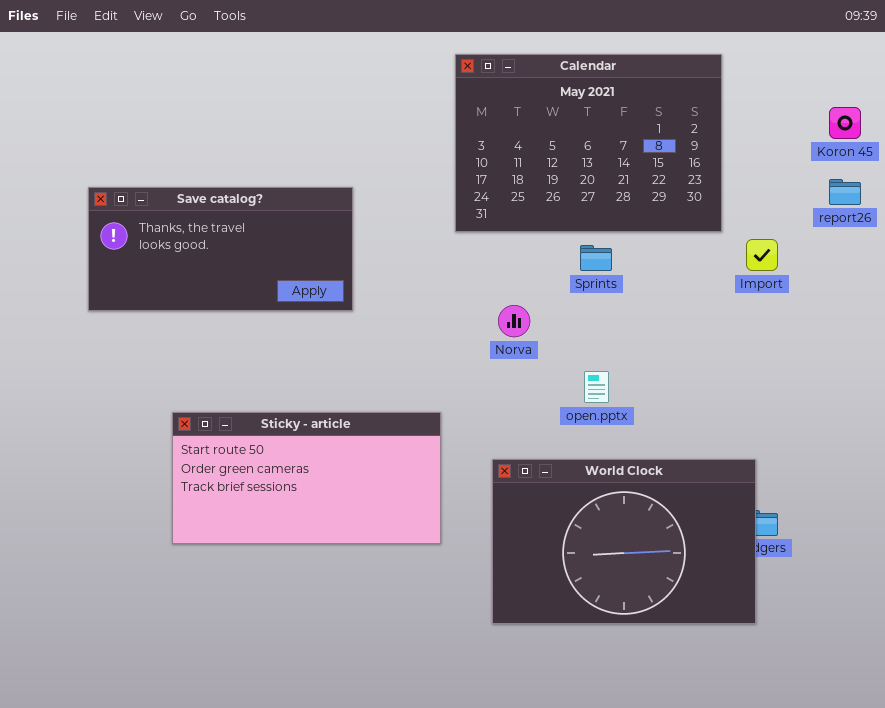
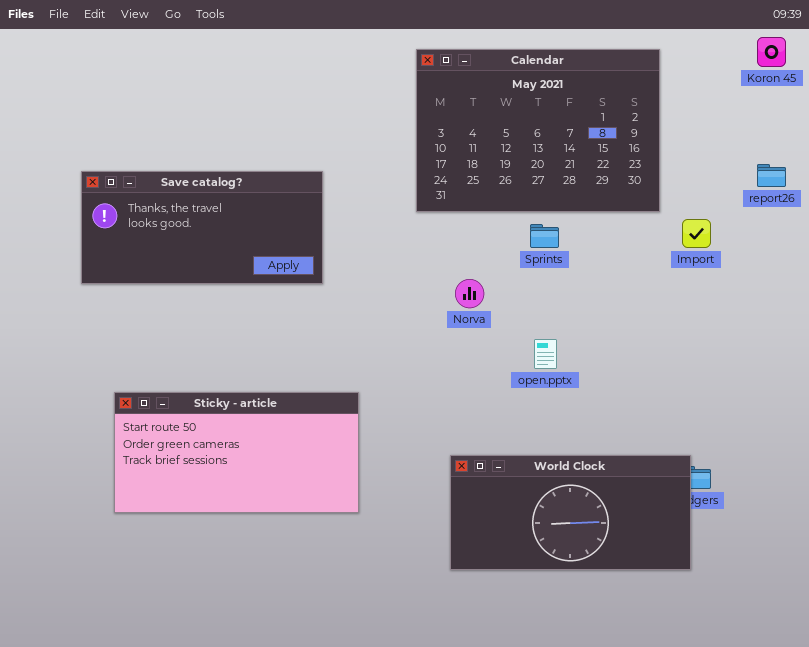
Koron 45: [829,107,861,139] -> [757,37,786,67], moved
Sticky - article: [172,412,441,544] -> [114,392,359,513], moved
World Clock: [492,459,756,624] -> [450,455,691,570], resized

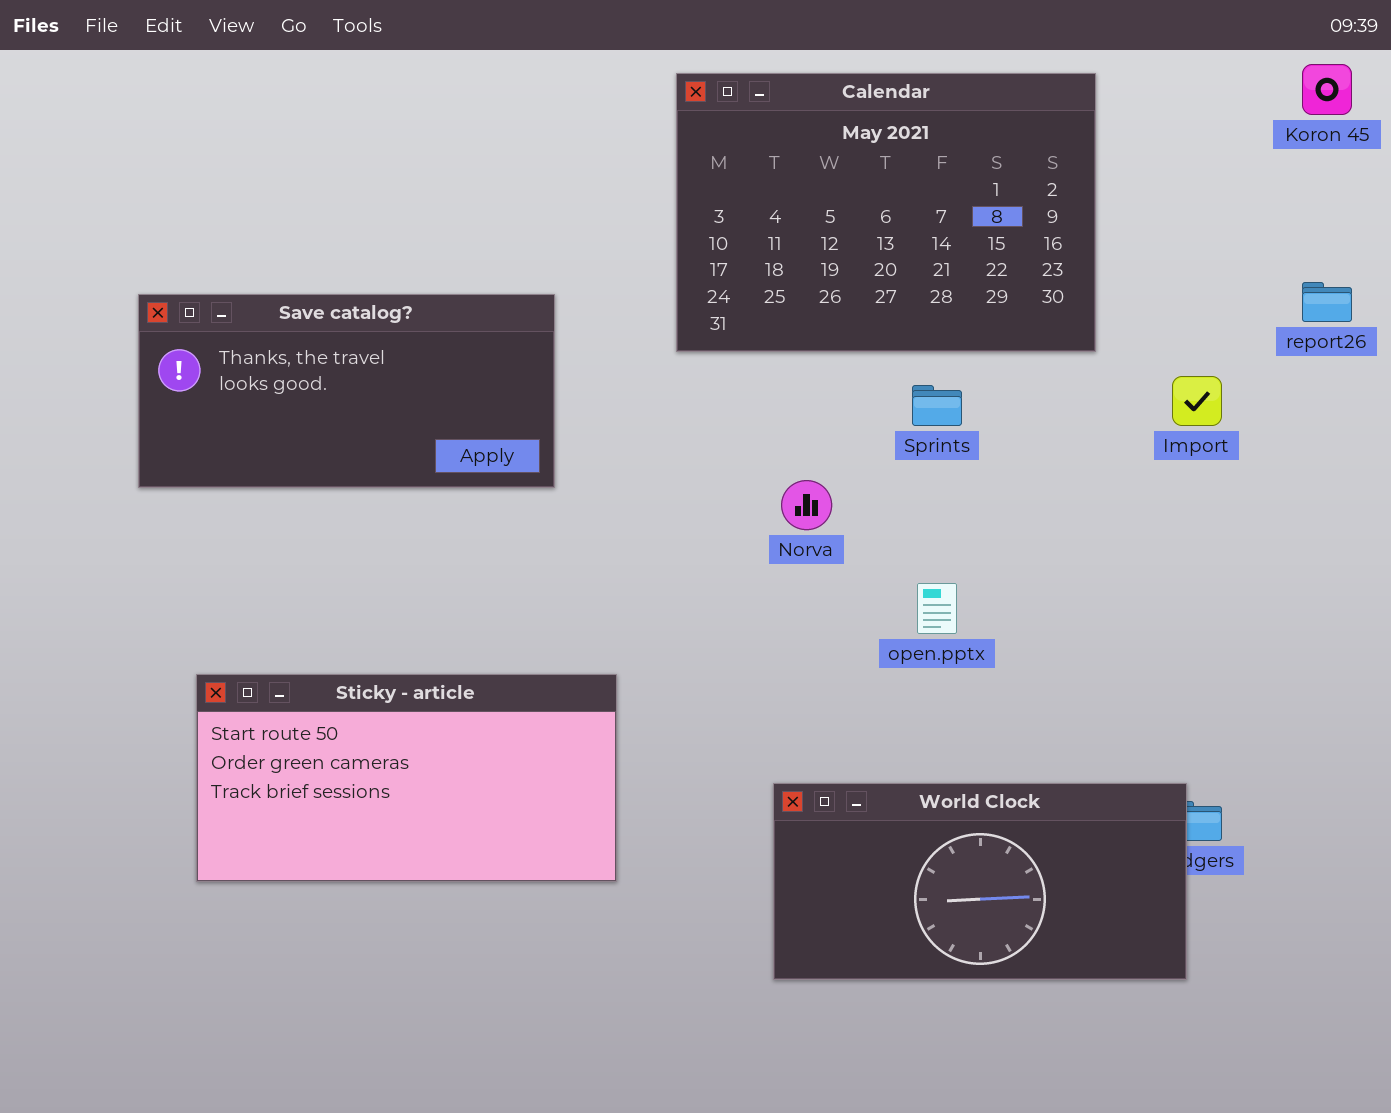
Calendar: [416,49,660,212] -> [676,73,1096,352], moved

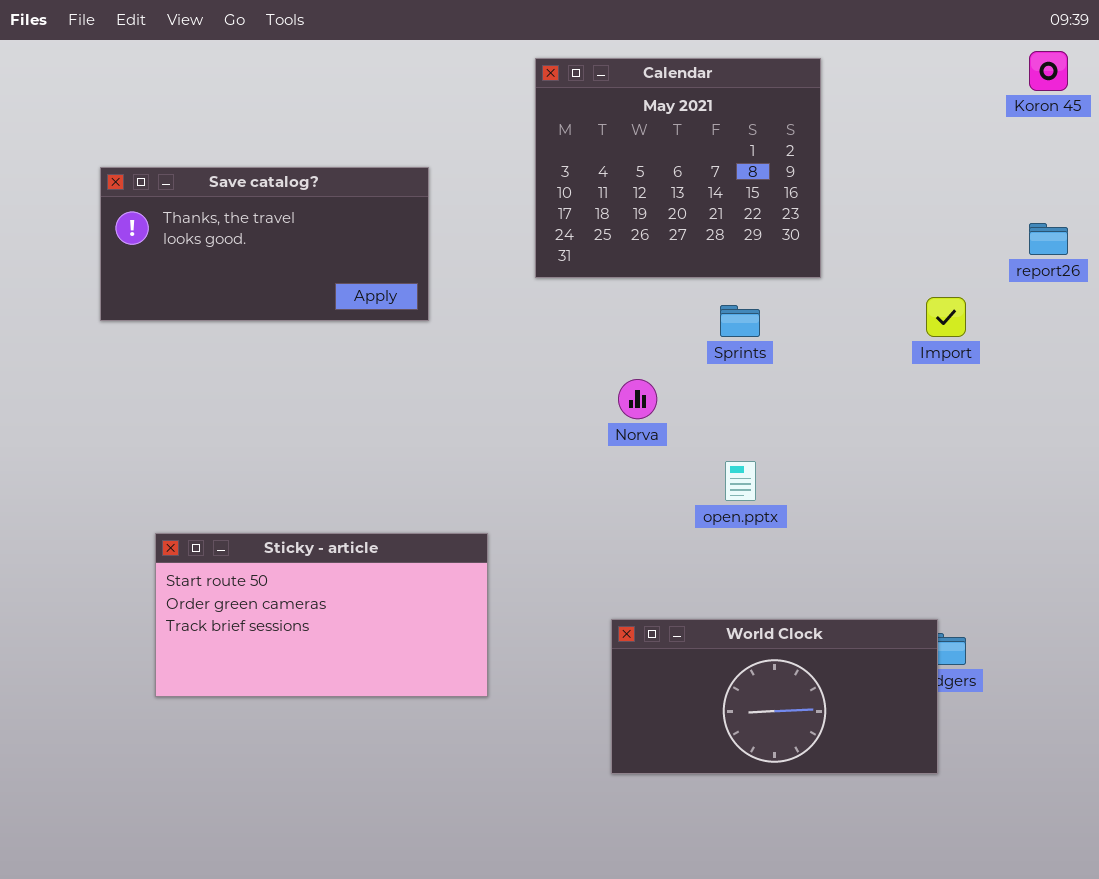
Calendar: [676,73,1096,352] -> [535,58,821,278], resized
Save catalog?: [138,294,555,488] -> [100,167,429,321], moved

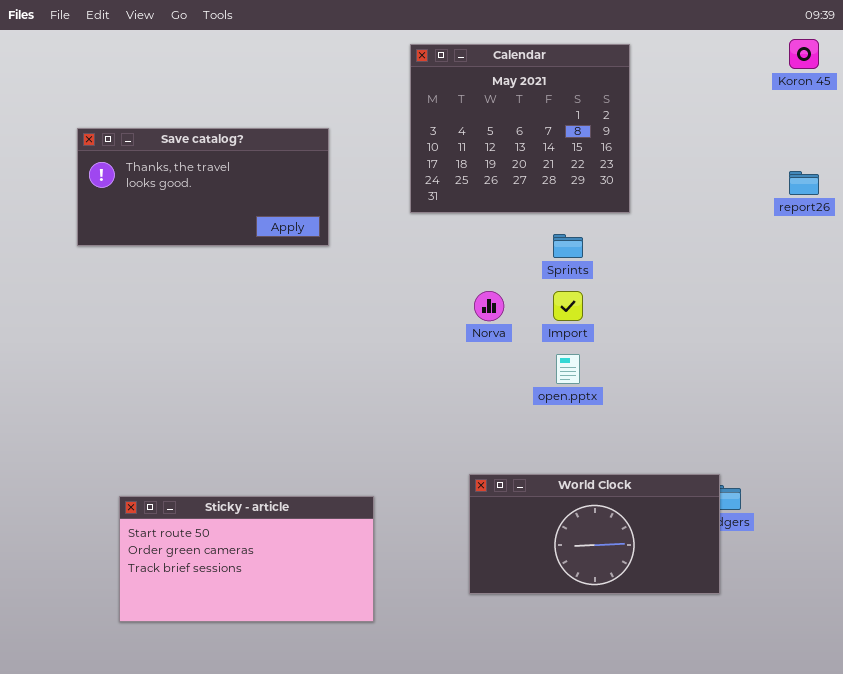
Import: [926,297,966,337] -> [553,291,583,321], moved
Sticky - article: [155,533,488,697] -> [119,496,374,622], moved

